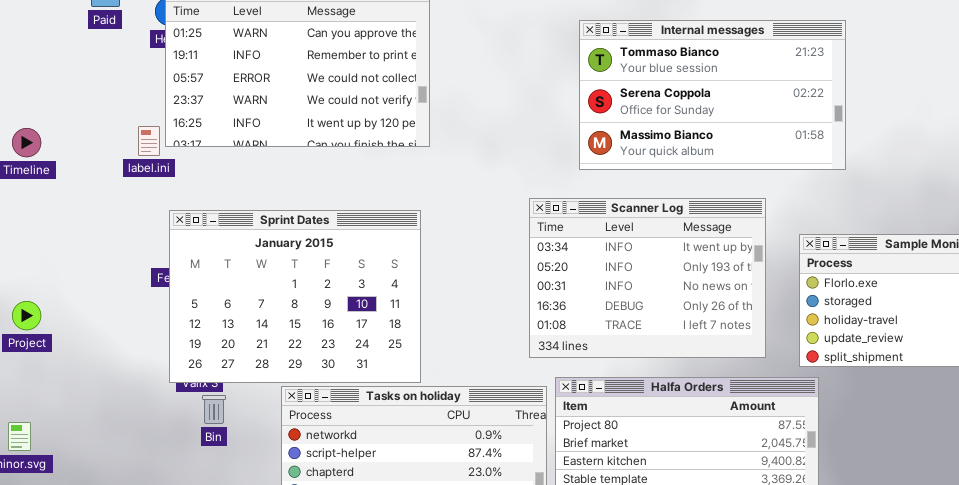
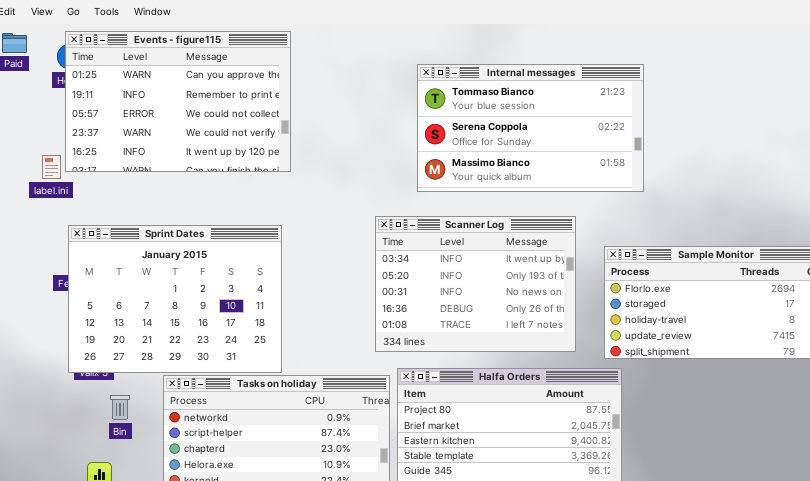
Bin: [202,395,226,424] -> [110,395,130,420], moved

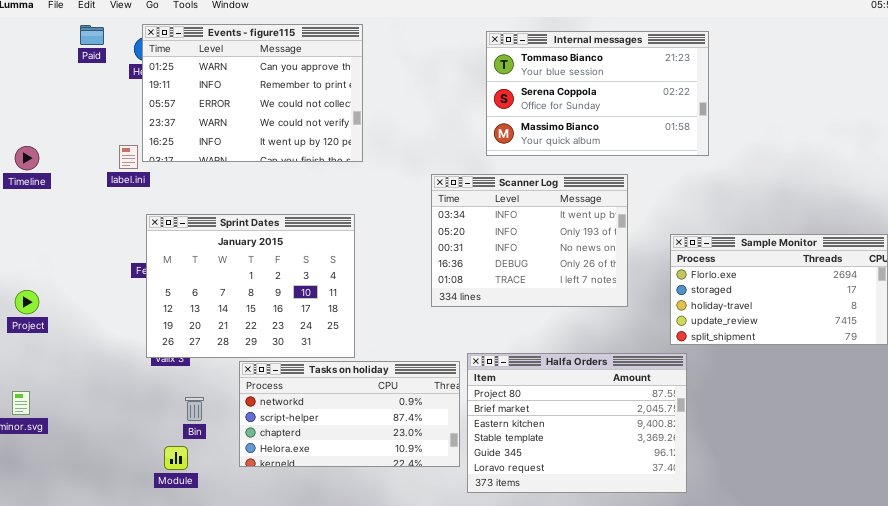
Internal messages: [417,64,644,192] -> [486,31,709,156], moved
Scanner Log: [375,216,576,352] -> [431,174,628,307], moved
Bin: [110,395,130,420] -> [185,397,204,421], moved

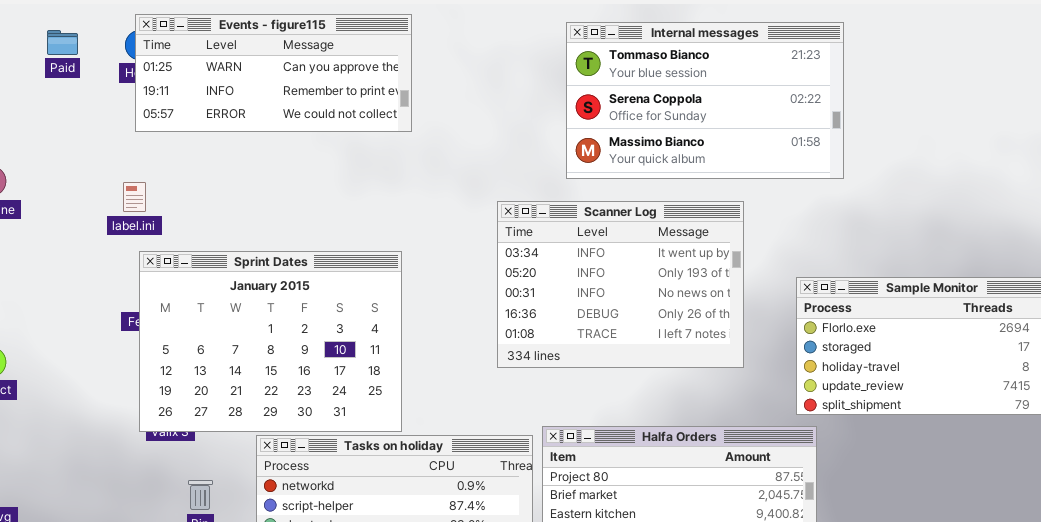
Events - figure115: [142,24,363,162] -> [135,14,412,132], resized
Paid: [80,25,104,45] -> [47,30,78,55], moved
label.ini: [119,145,138,169] -> [123,182,146,212], moved

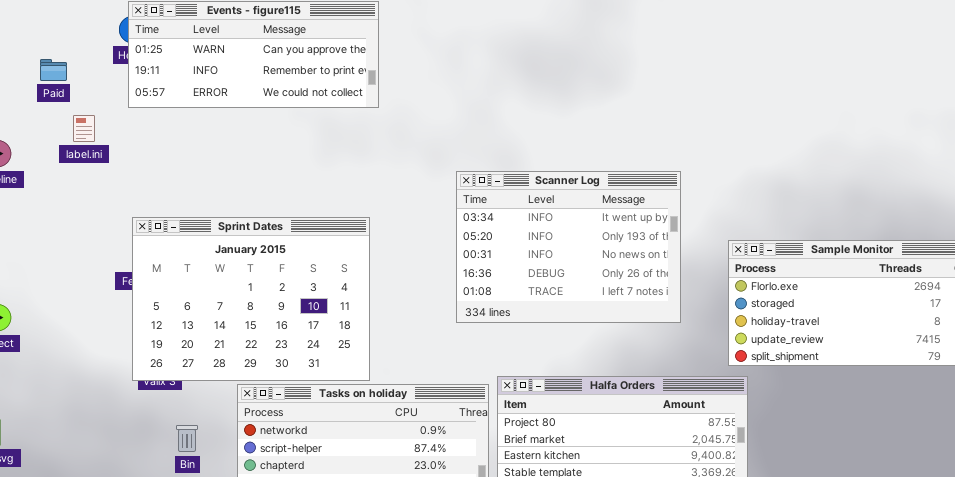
Internal messages: [566,22,844,179] -> none, closed
Paid: [47,30,78,55] -> [40,59,67,81], moved
label.ini: [123,182,146,212] -> [73,115,95,142], moved

